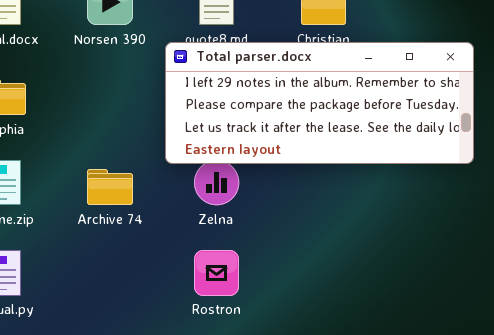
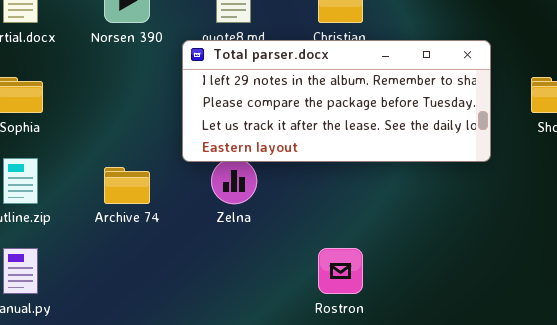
Rostron: [194,250,239,296] -> [318,248,363,294], moved

